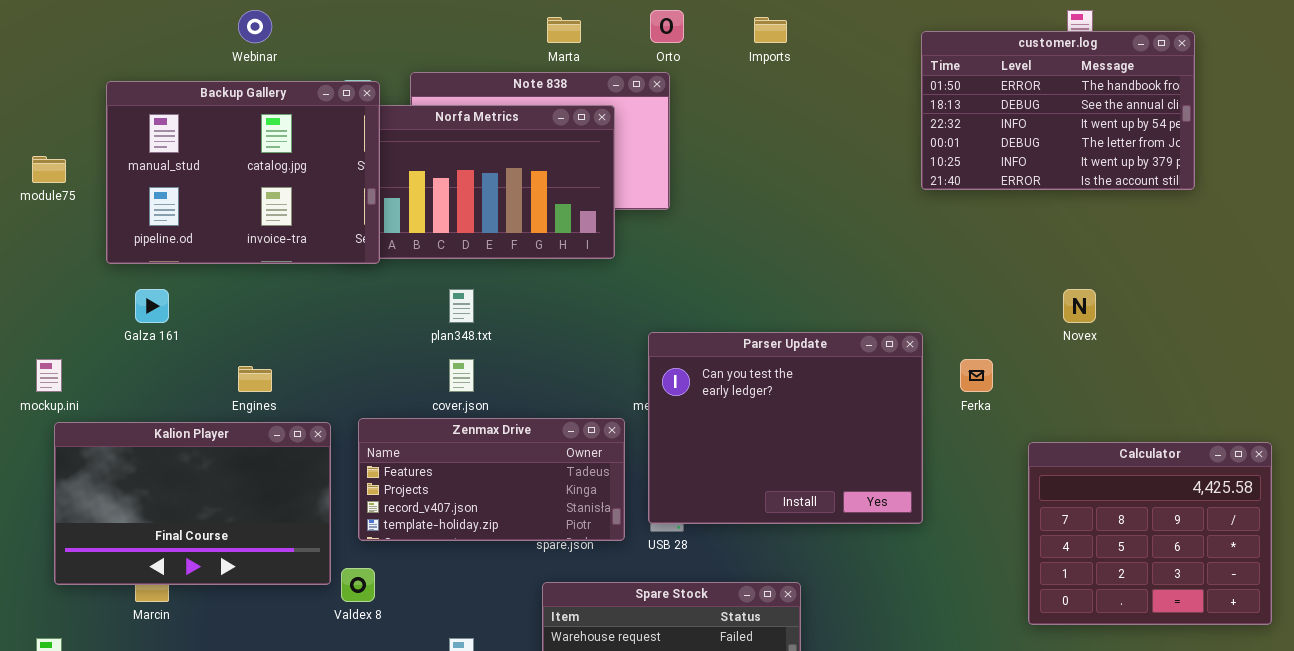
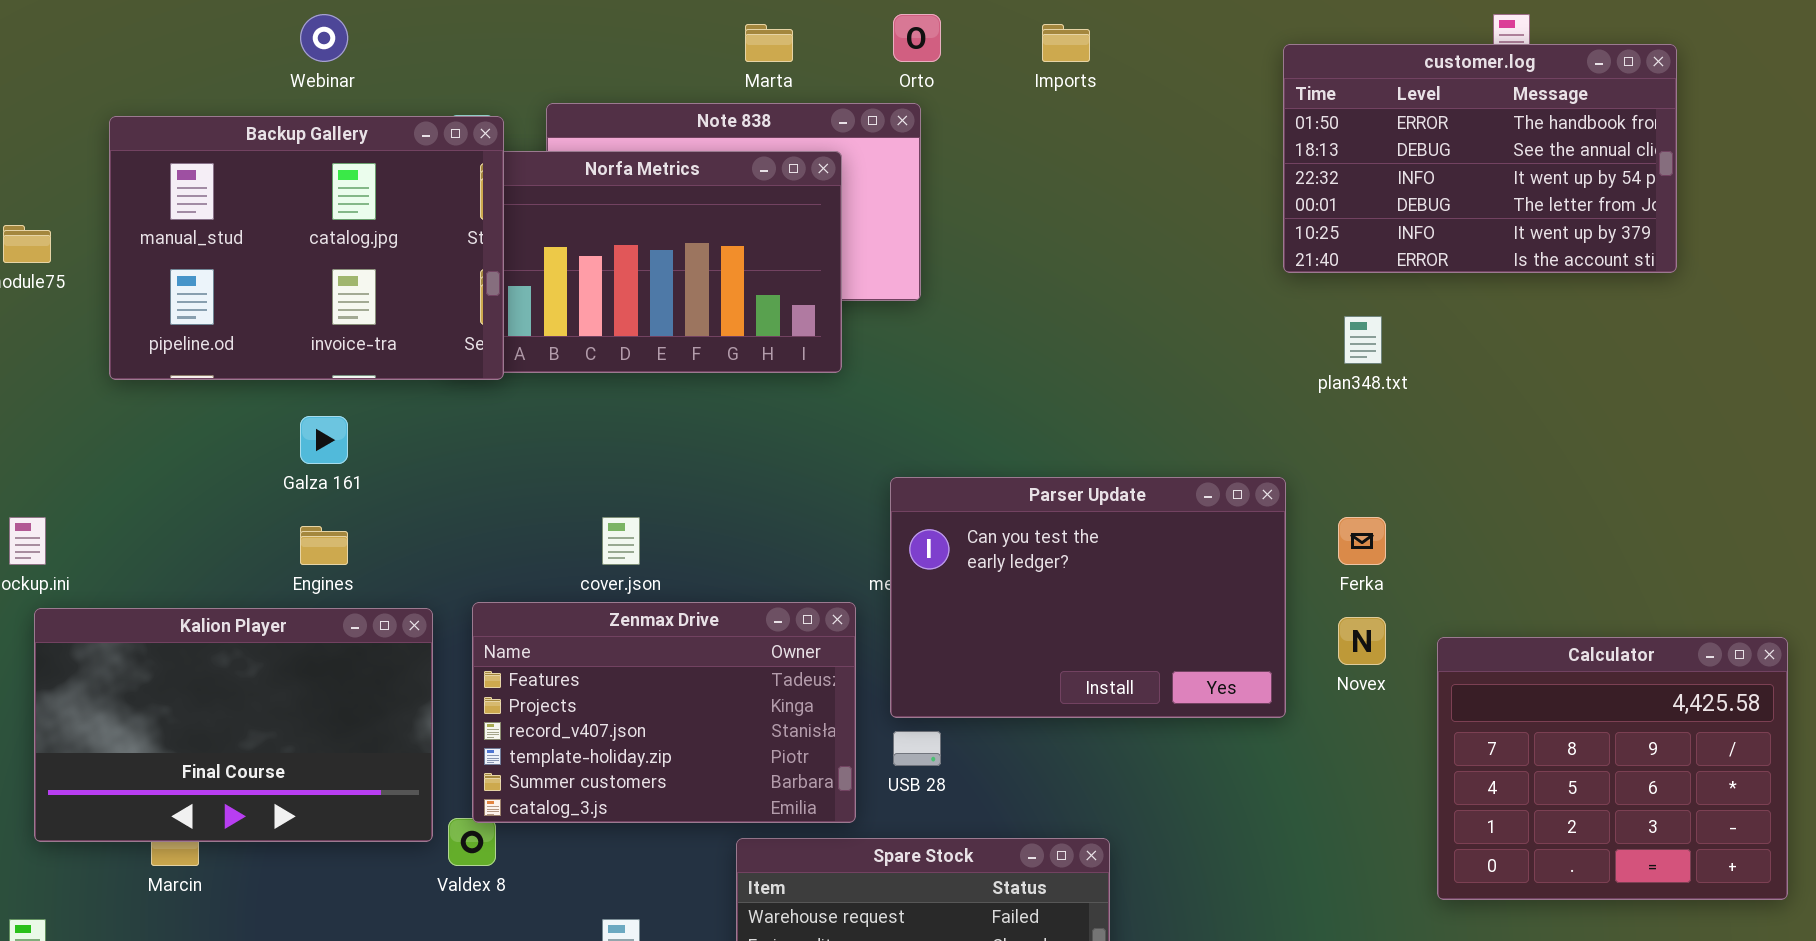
Galza 161: [135,289,169,323] -> [300,416,348,464], moved
plan348.txt: [449,289,474,323] -> [1344,316,1382,364], moved
Novex: [1063,289,1096,323] -> [1338,617,1386,665], moved
Parser Update: [648,332,923,524] -> [890,477,1286,718], resized
Zenmax Drive: [358,418,625,541] -> [472,602,856,823], resized

